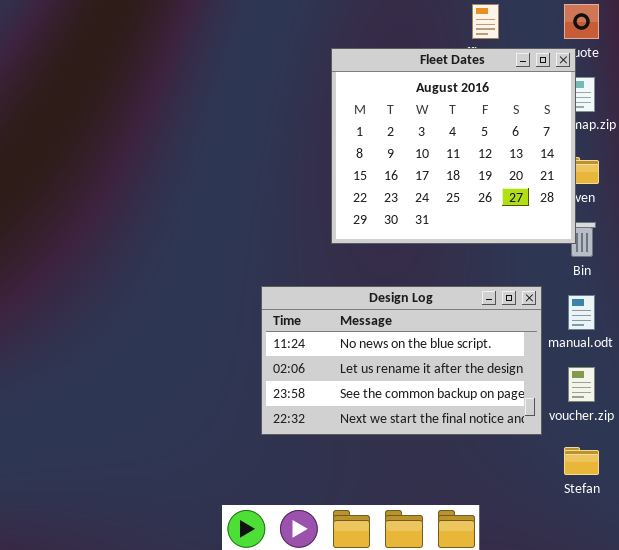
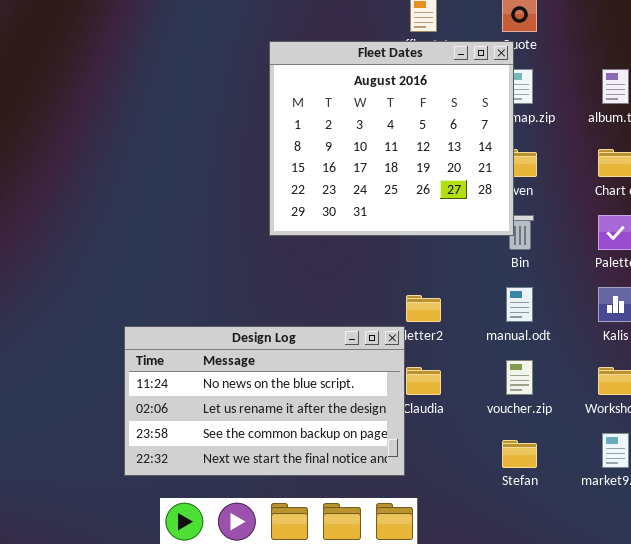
Design Log: [261,286,542,435] -> [124,326,405,476], moved

